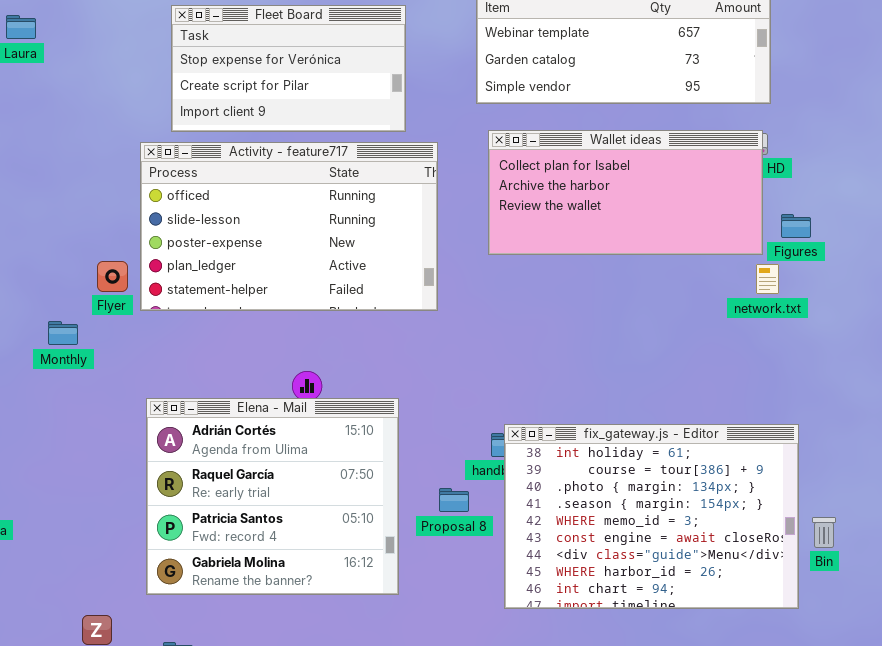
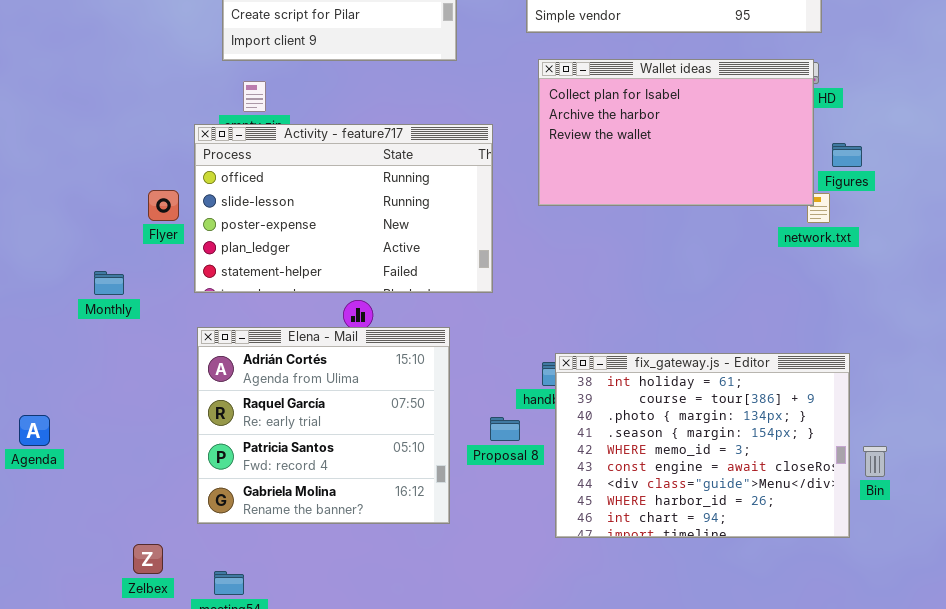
Wallet ideas: [488,130,763,255] -> [538,59,814,206], resized
Activity - feature717: [140,142,438,311] -> [194,124,493,293], moved
Monthly: [48,321,78,345] -> [94,271,124,295], moved

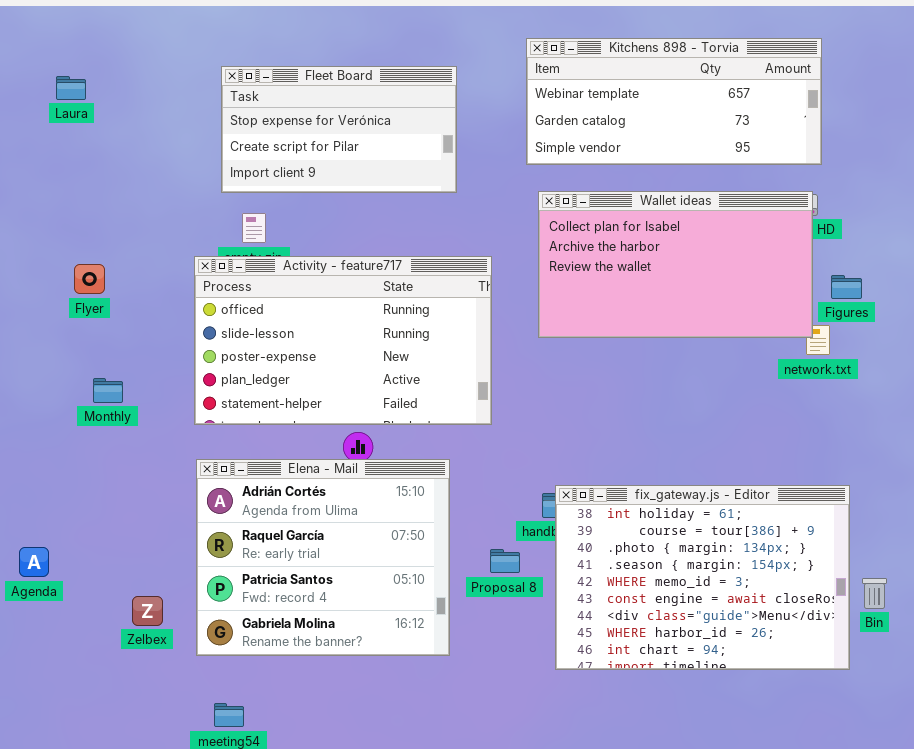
Flyer: [148,190,179,221] -> [74,264,105,294], moved
Monthly: [94,271,124,295] -> [93,378,123,403], moved
Zelbex: [133,544,163,574] -> [132,596,163,626], moved

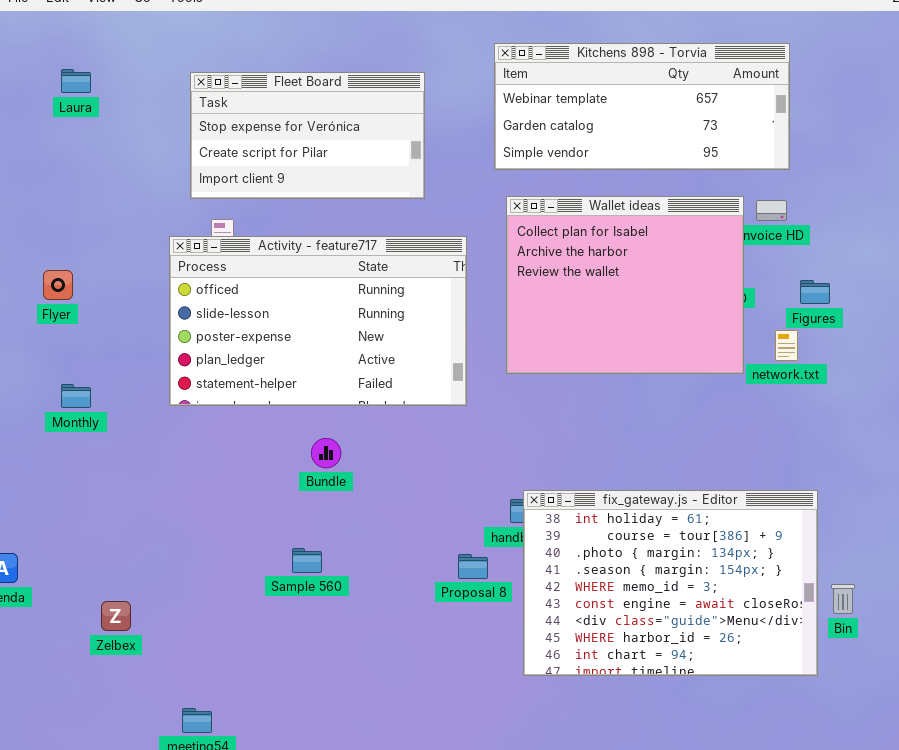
Laura: [56,76,86,100] -> [61,69,91,93], moved
Wallet ideas: [538,191,813,338] -> [506,196,744,374], resized
Activity - feature717: [194,256,492,425] -> [169,236,467,406], moved
Elena - Mail: [196,459,450,656] -> none, closed

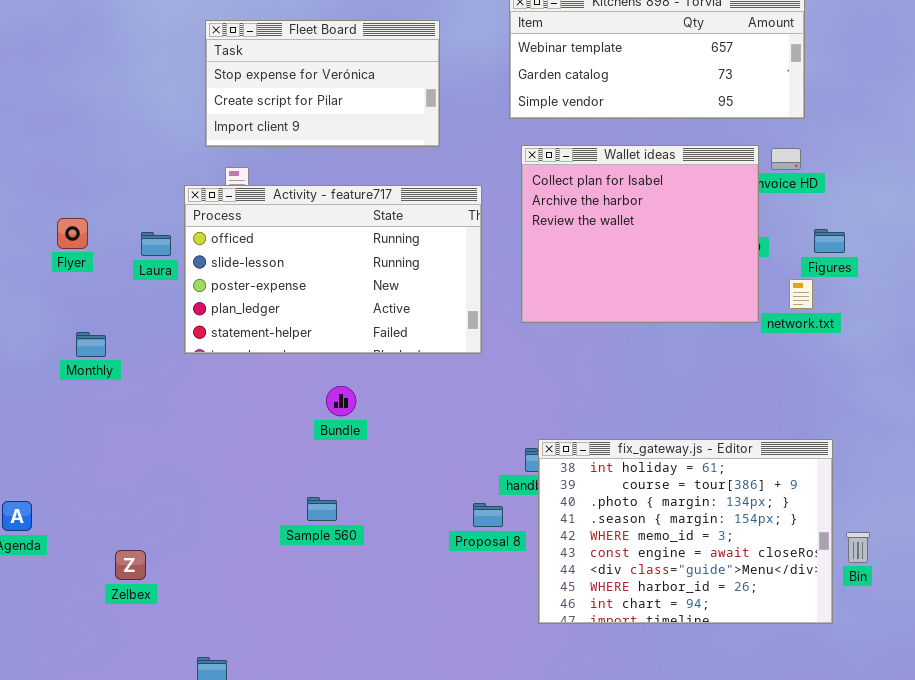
Laura: [61,69,91,93] -> [141,232,171,256], moved

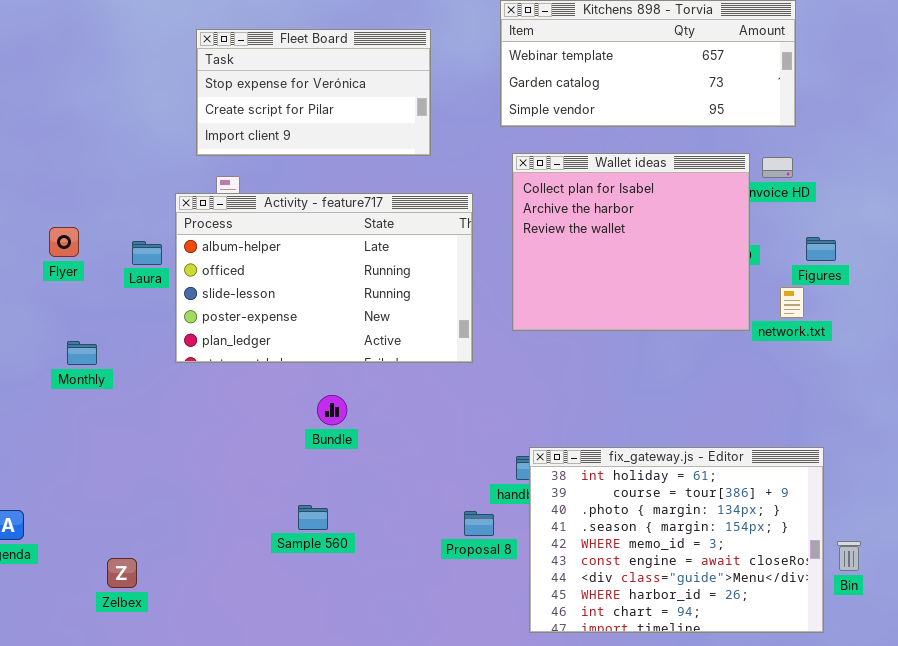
Activity - feature717: [184,185,482,354] -> [175,193,473,363], scrolled up 1 row

